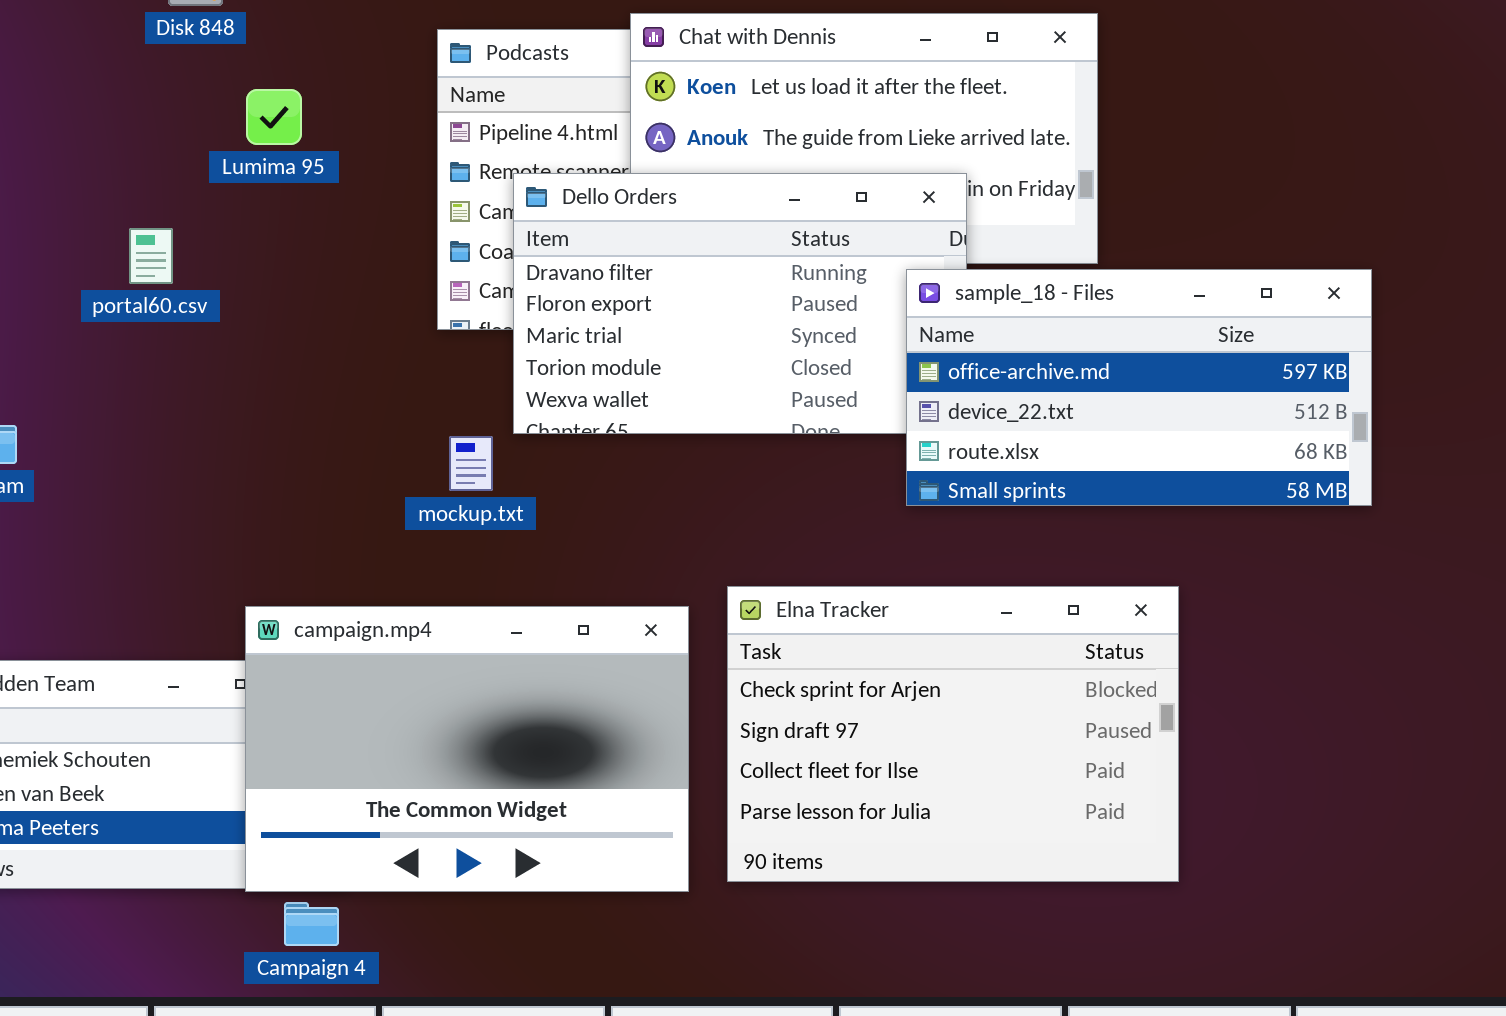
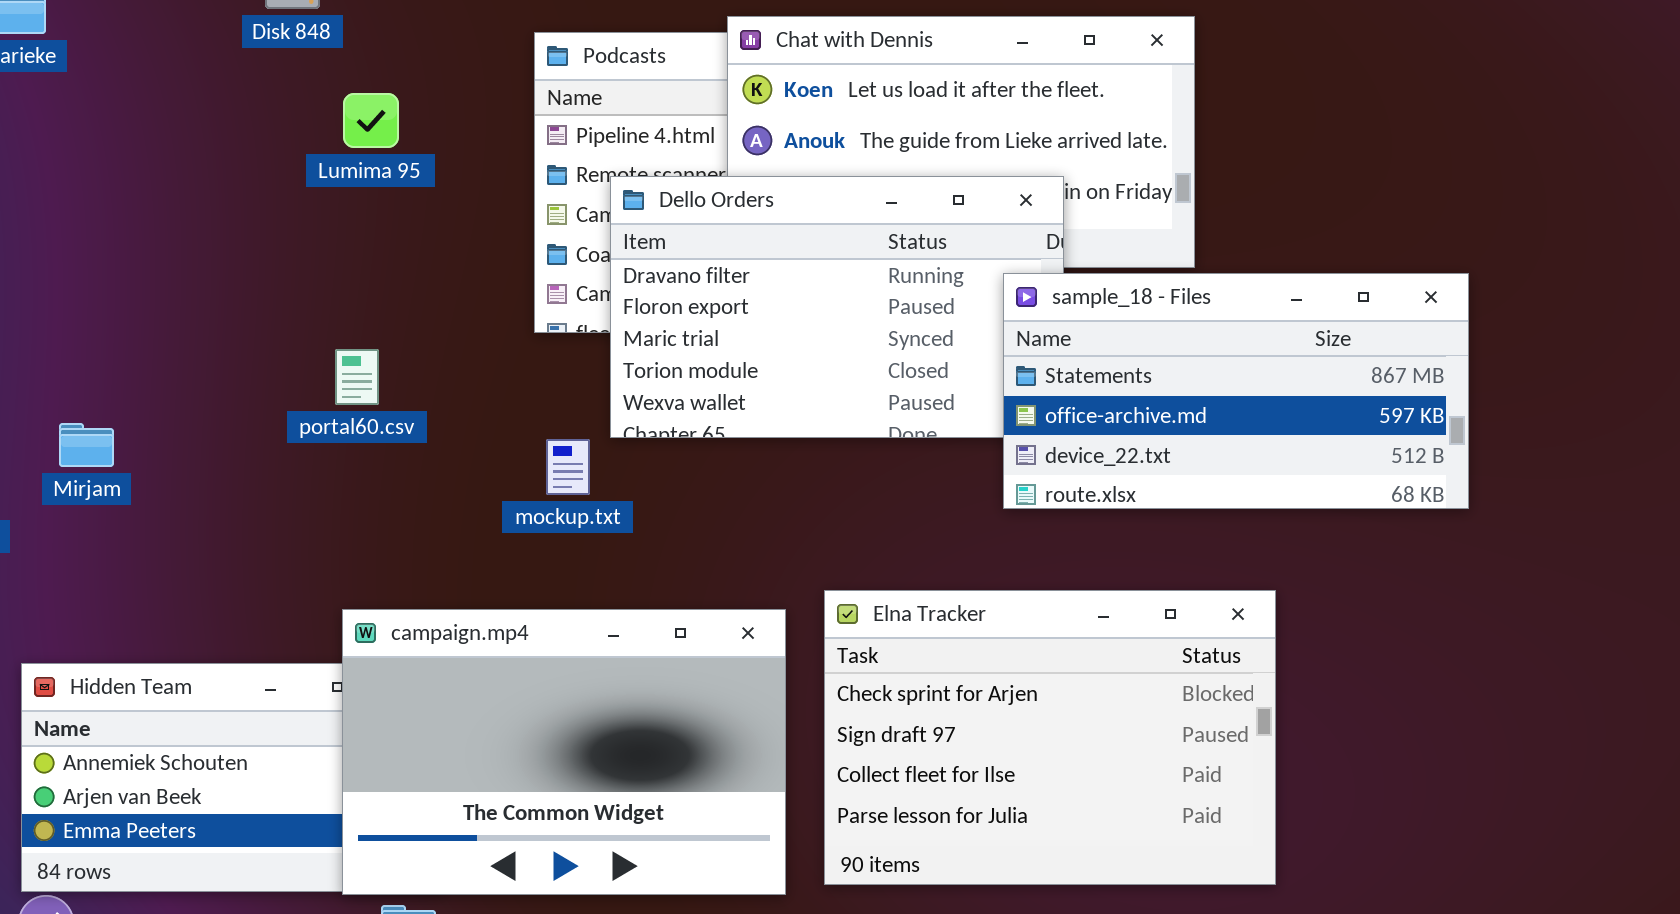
portal60.csv: [129,228,173,284] -> [335,349,379,405], moved
sample_18 - Files: [906,269,1372,506] -> [1003,273,1469,509], scrolled up 1 row

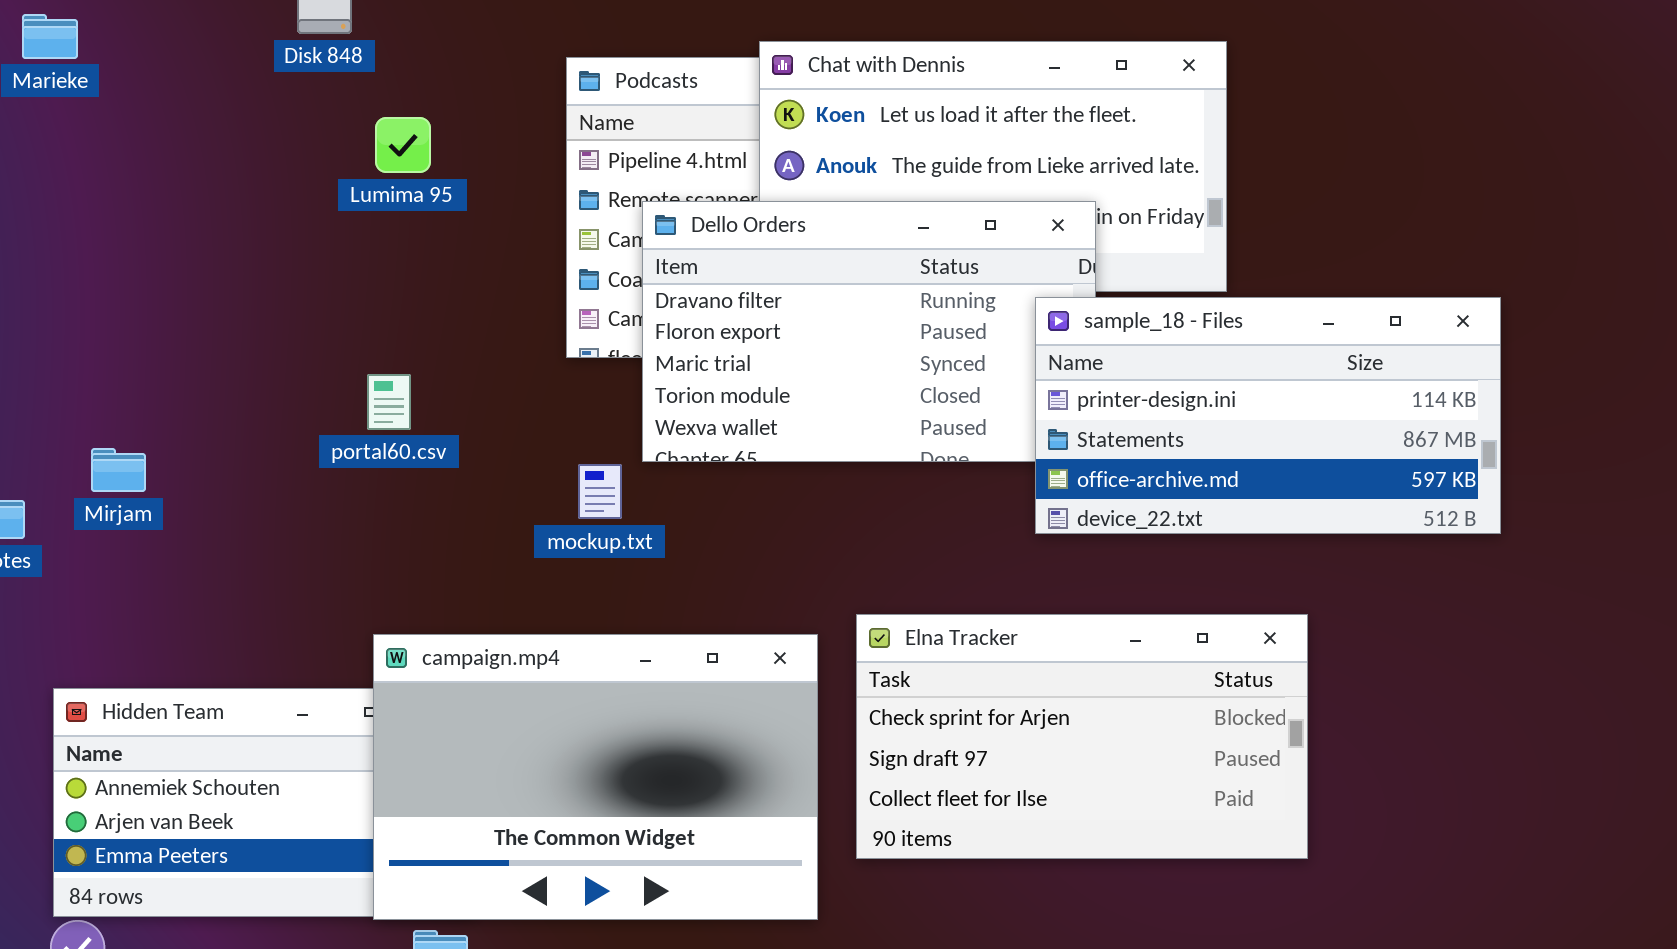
sample_18 - Files: [1003,273,1469,509] -> [1035,297,1501,534], scrolled up 1 row
Elna Tracker: [824,590,1276,885] -> [856,614,1308,859], resized

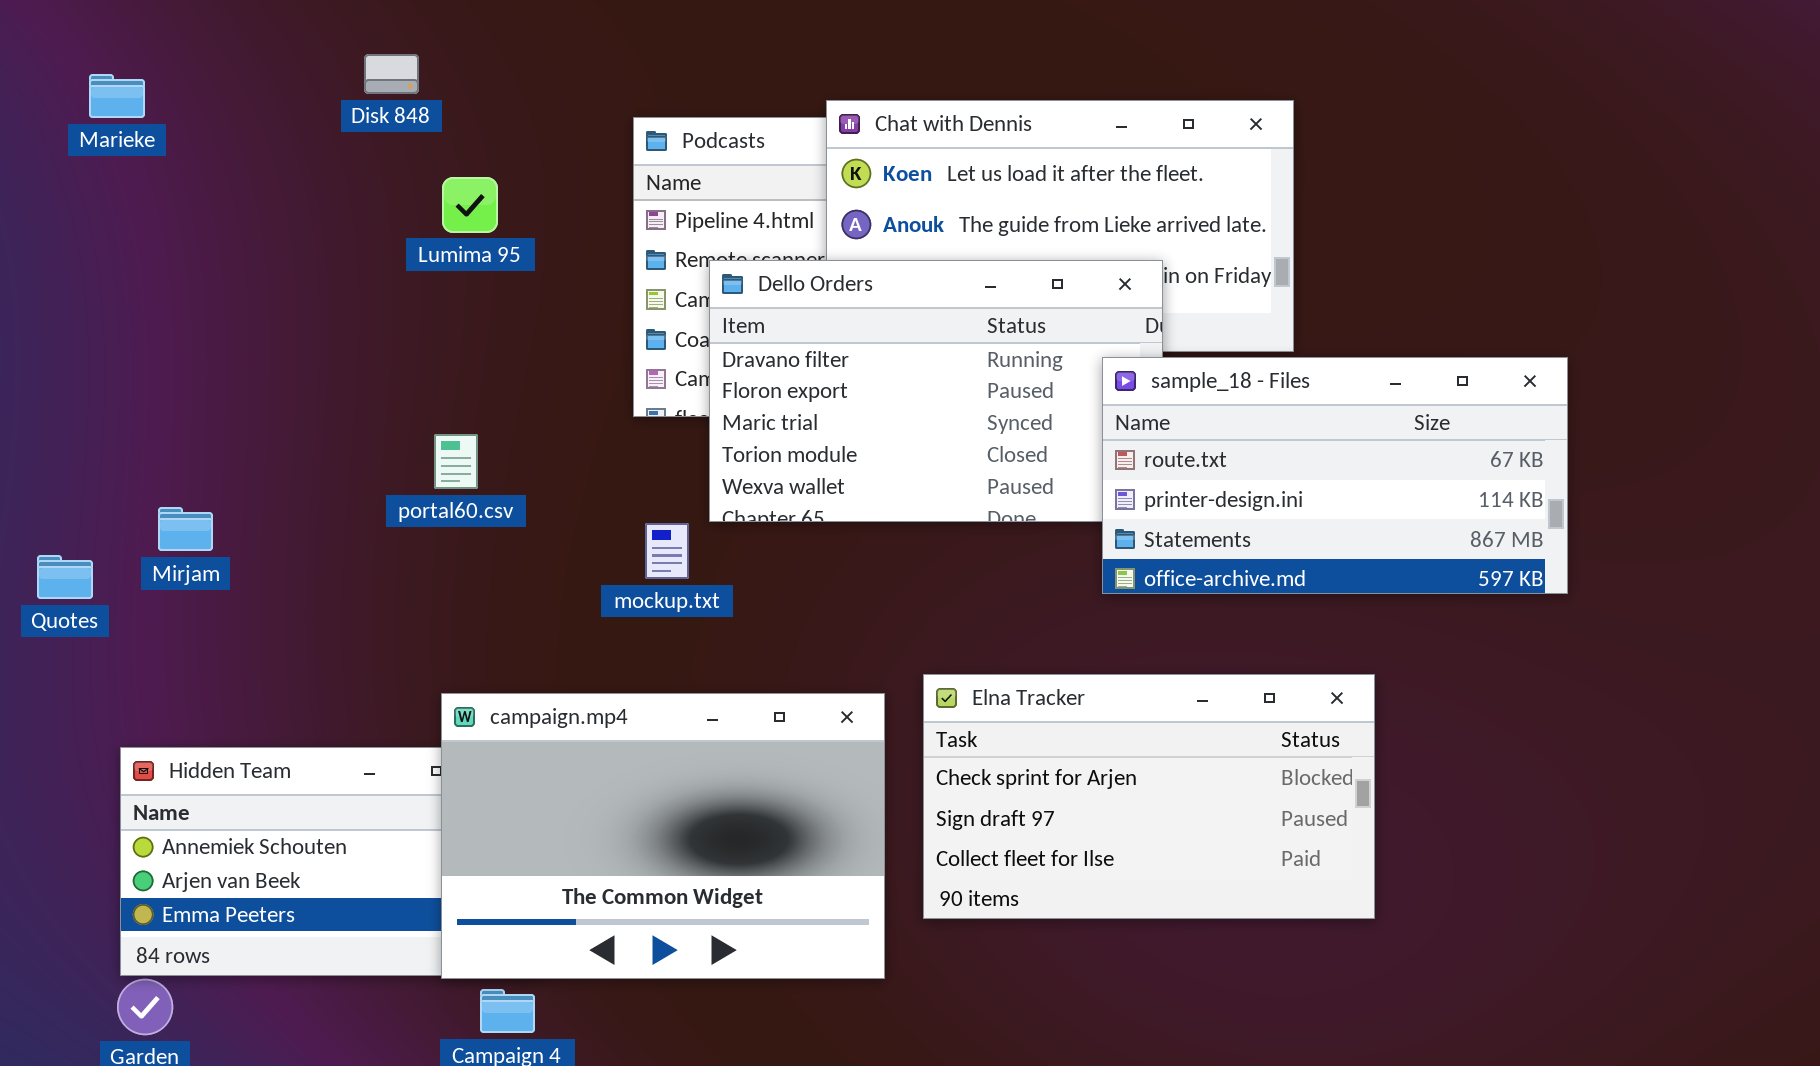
sample_18 - Files: [1035,297,1501,534] -> [1102,357,1568,594], scrolled up 1 row

